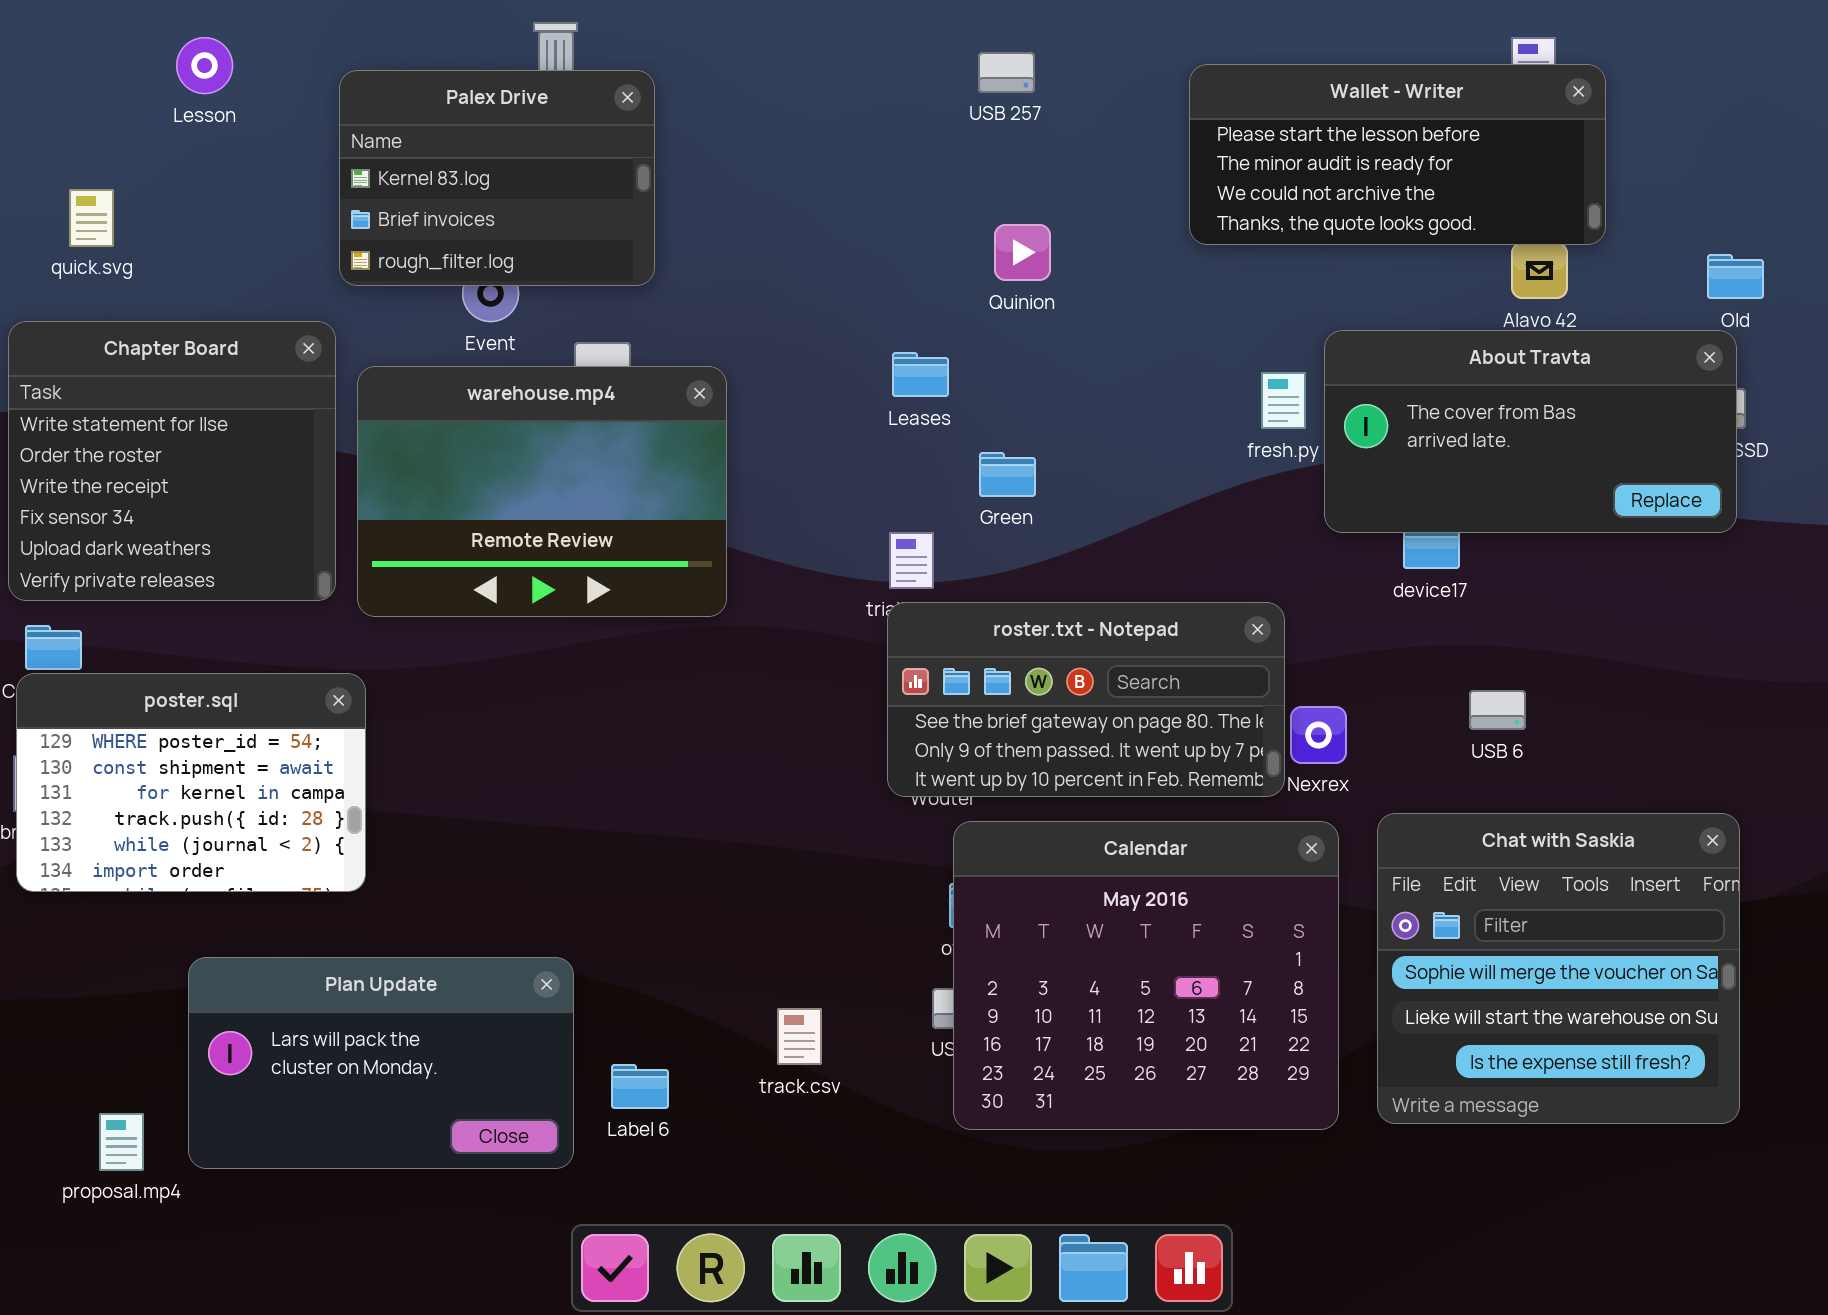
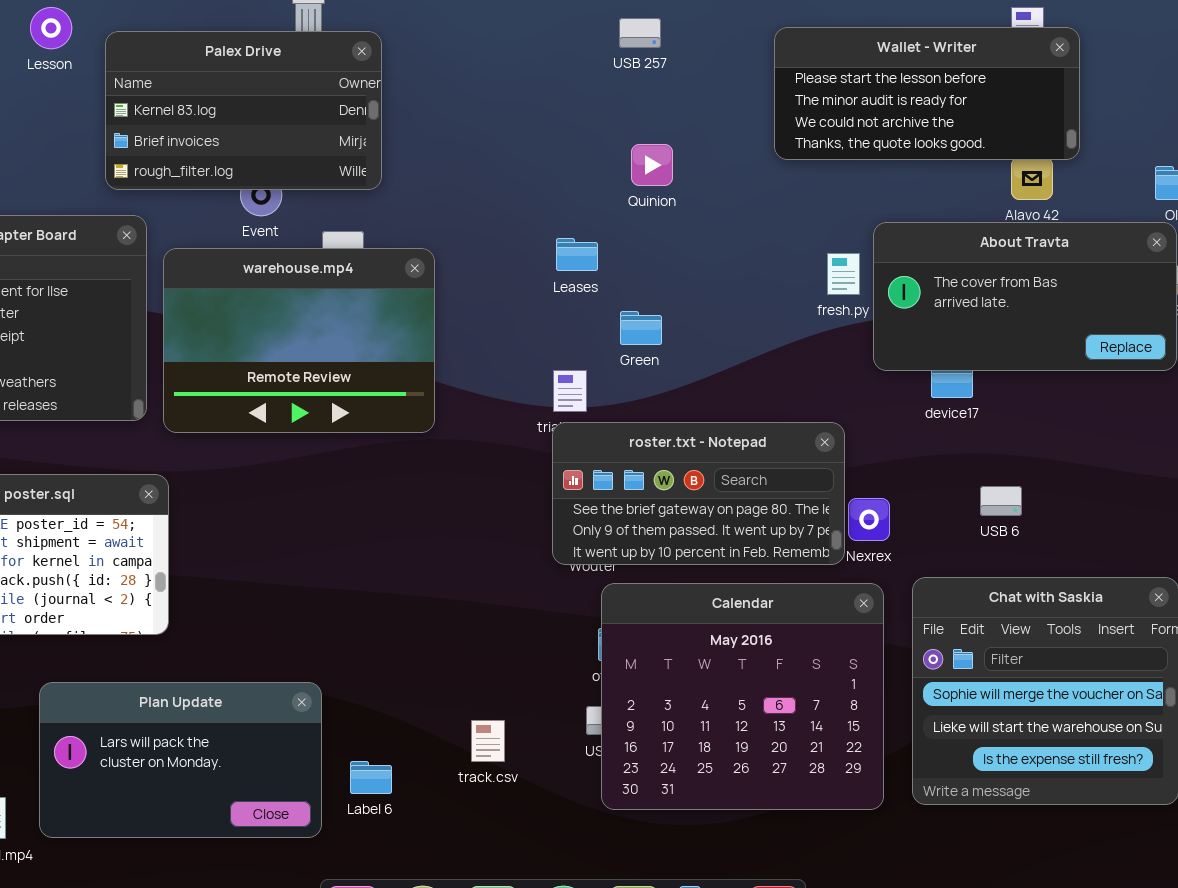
Palex Drive: [339,70,655,286] -> [105,31,382,190], resized

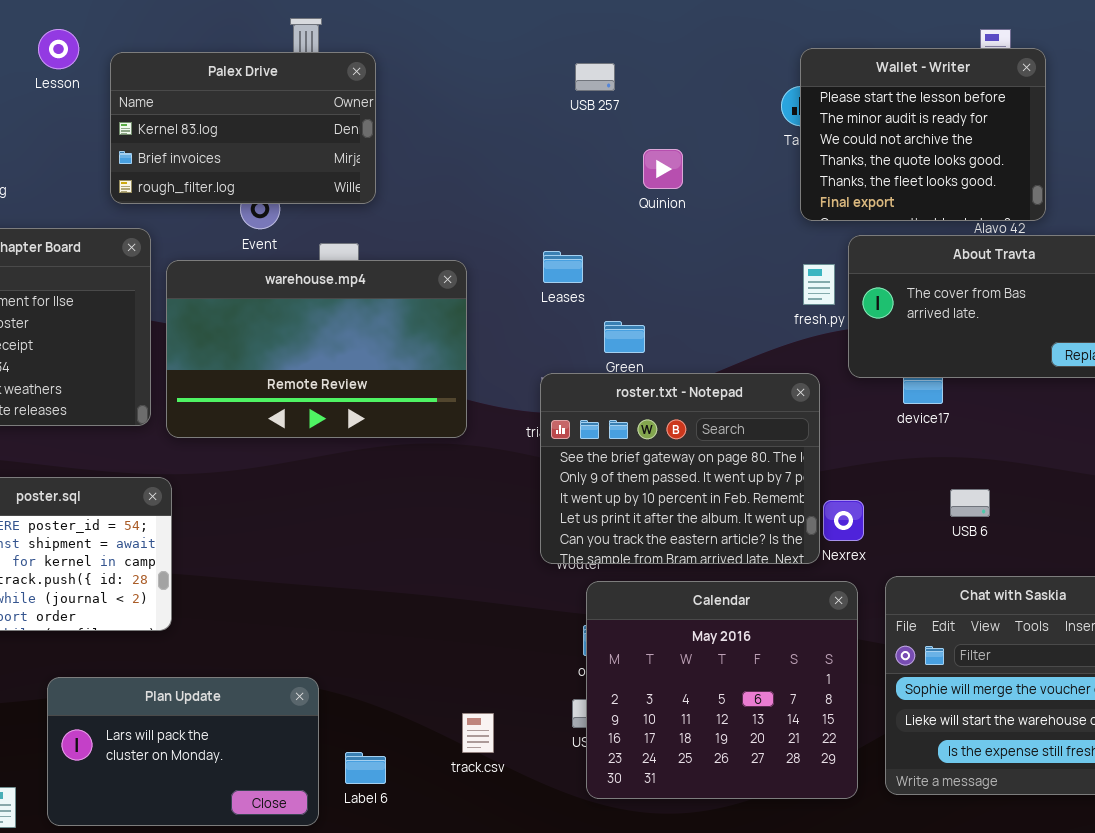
USB 257: [619,18,661,48] -> [575,63,615,91], moved
Wallet - Writer: [774,27,1080,160] -> [800,48,1046,221], resized
Quinion: [631,144,673,186] -> [643,149,683,189], moved
warehouse.mp4: [163,248,435,433] -> [166,260,467,438], resized
roster.txt - Notepad: [552,422,845,565] -> [540,373,820,564], resized

